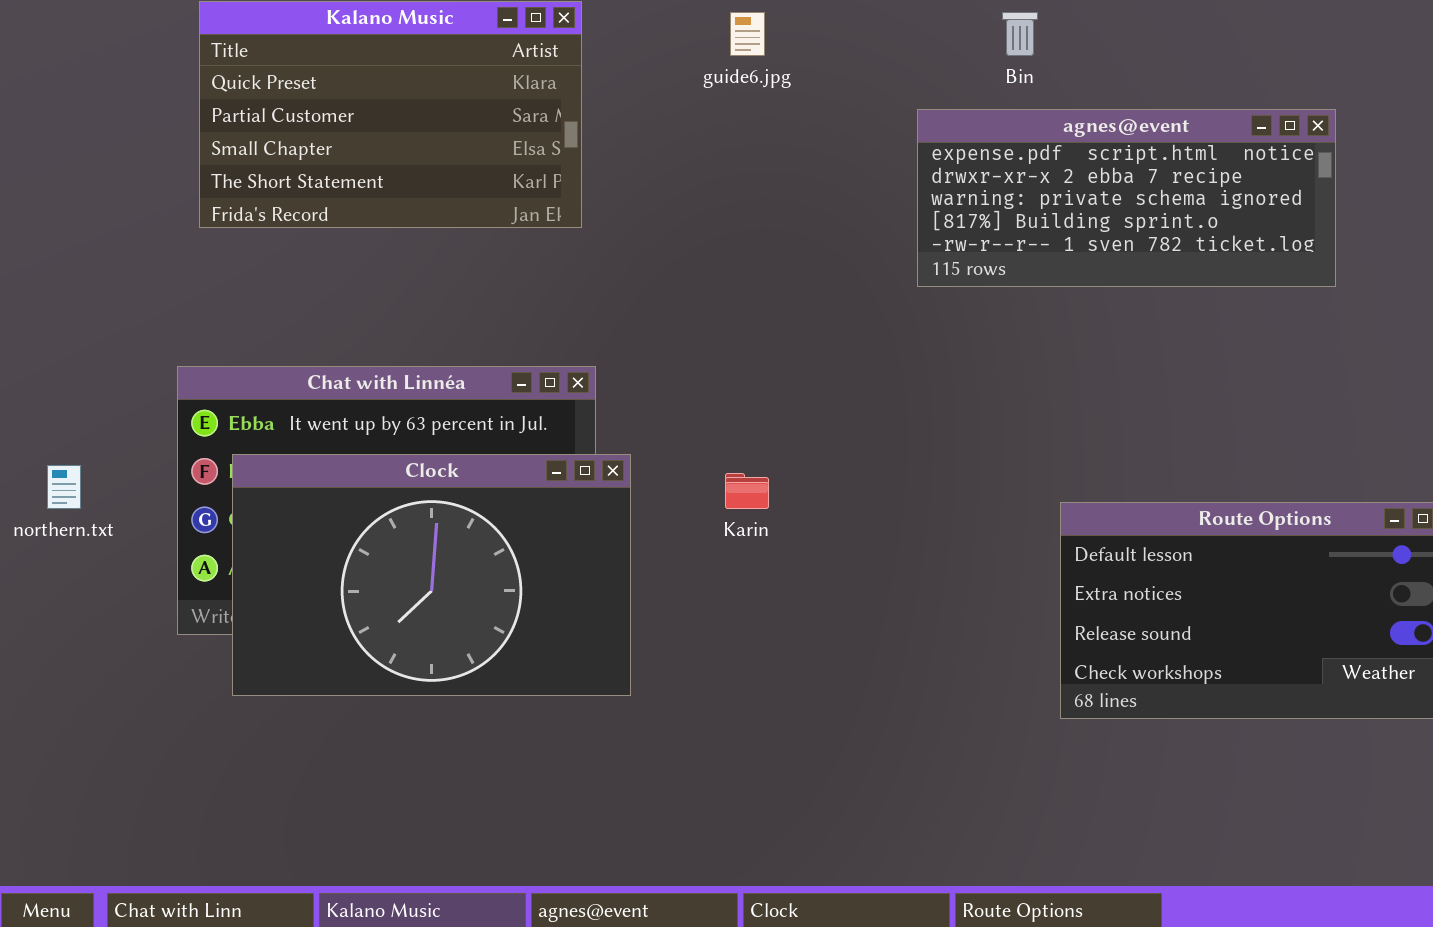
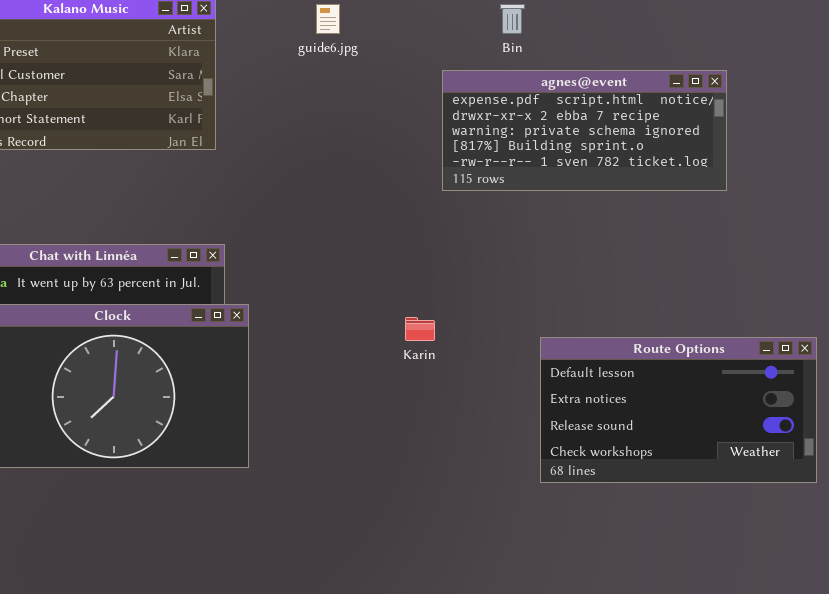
Karin: [725,473,769,509] -> [405,317,435,341], moved

